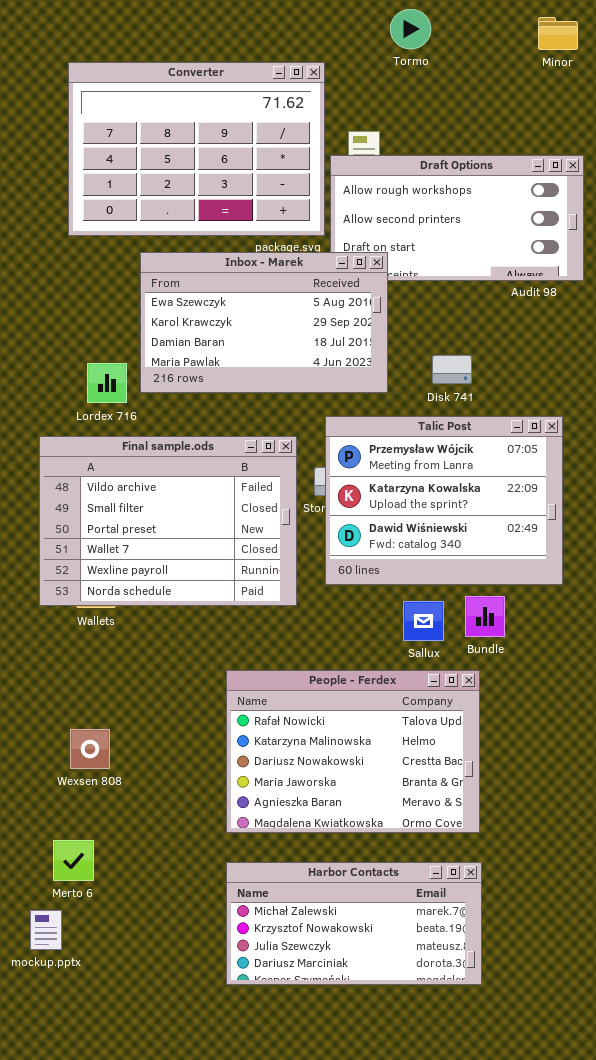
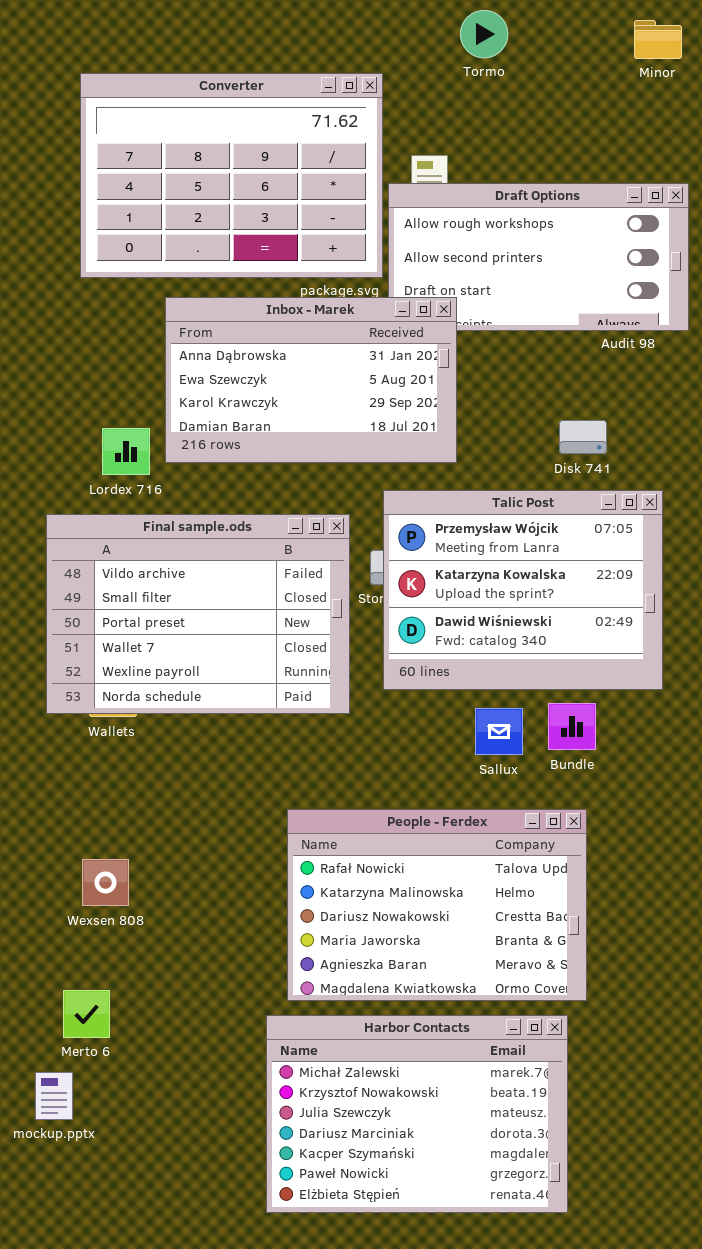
Inbox - Marek: [140,252,388,393] -> [165,297,457,463], scrolled up 1 row
Disk 741: [432,355,472,384] -> [559,420,607,454], moved
People - Ferdex: [226,670,480,833] -> [287,809,587,1001], moved
Harbor Contacts: [226,862,482,985] -> [266,1015,568,1213], resized

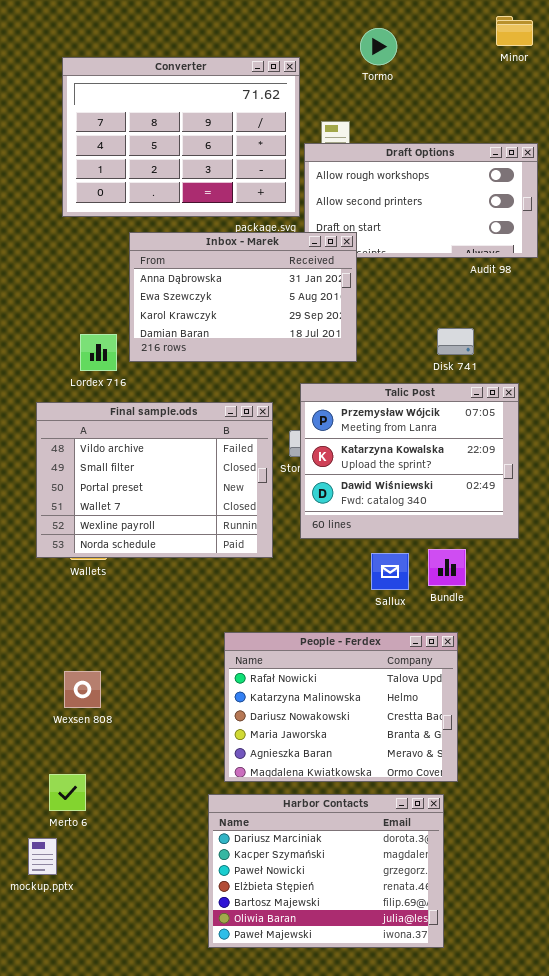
Tormo: [460,10,508,58] -> [360,28,397,65], moved
Harbor Contacts: [266,1015,568,1213] -> [208,794,444,948], scrolled down 3 rows

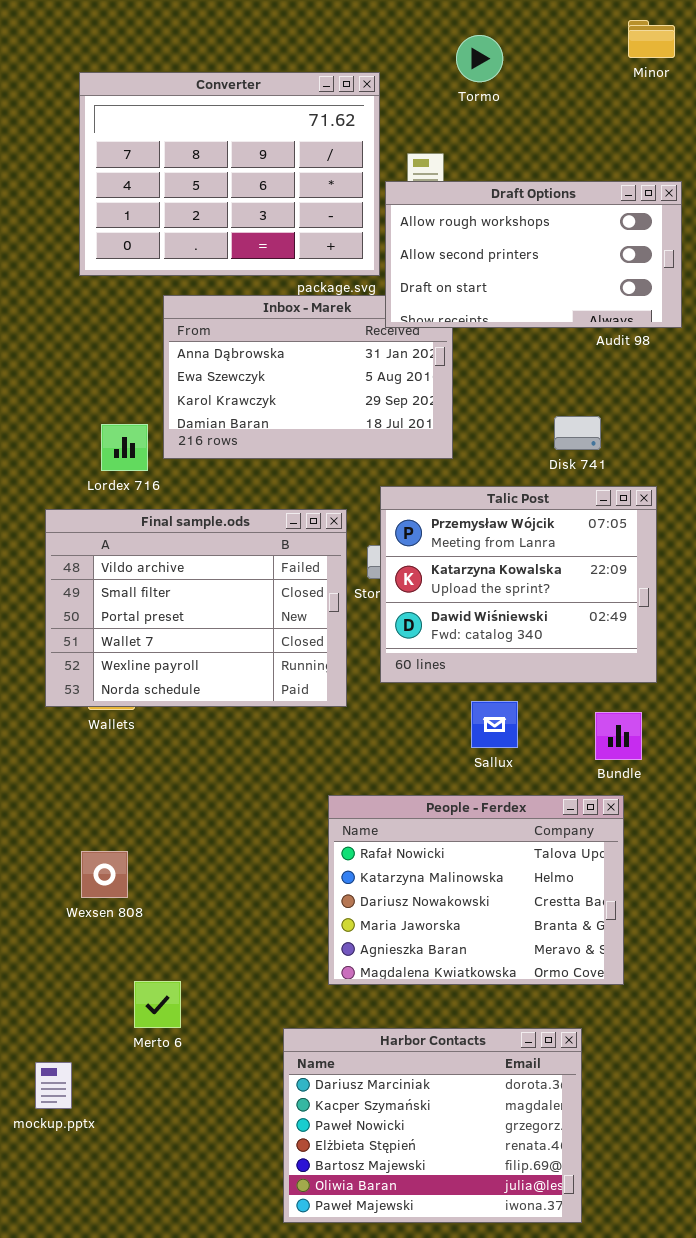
Draft Options: [304,143,538,258] -> [385,181,682,328], raised
Bundle: [428,549,466,586] -> [595,712,642,760], moved
People - Ferdex: [224,632,458,782] -> [328,795,624,985], moved
Merto 6: [49,774,86,811] -> [134,981,181,1028], moved
Harbor Contacts: [208,794,444,948] -> [283,1028,582,1223], moved

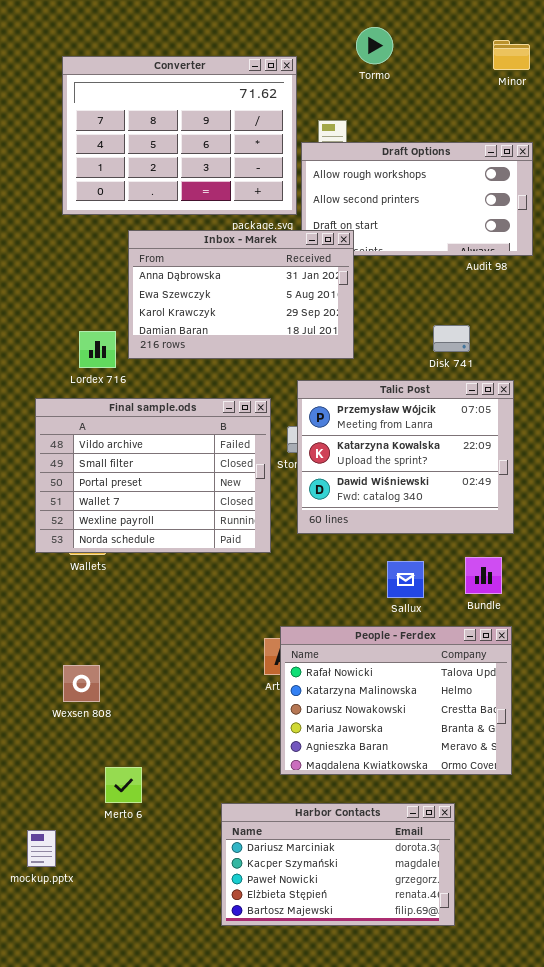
Minor: [628,20,675,58] -> [493,40,530,70], moved
Inbox - Marek: [163,295,453,459] -> [128,230,354,359], raised
Sallux: [471,701,518,748] -> [387,561,424,598], moved
People - Ferdex: [328,795,624,985] -> [280,626,512,775], moved
Harbor Contacts: [283,1028,582,1223] -> [221,803,455,926], resized

